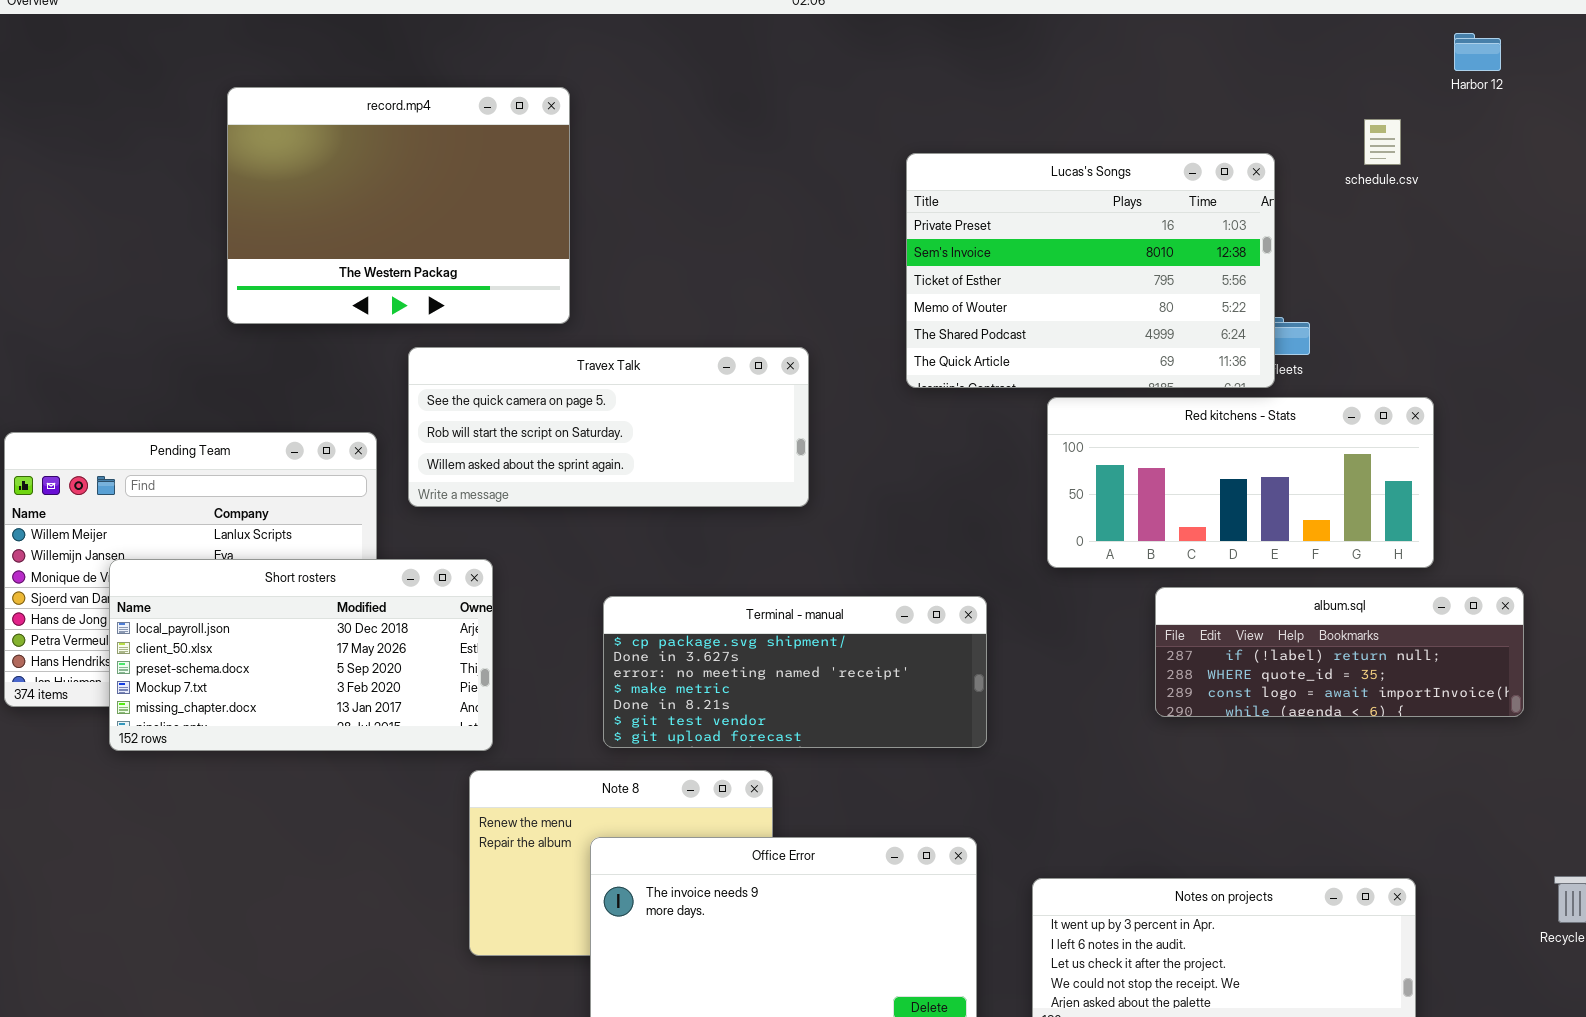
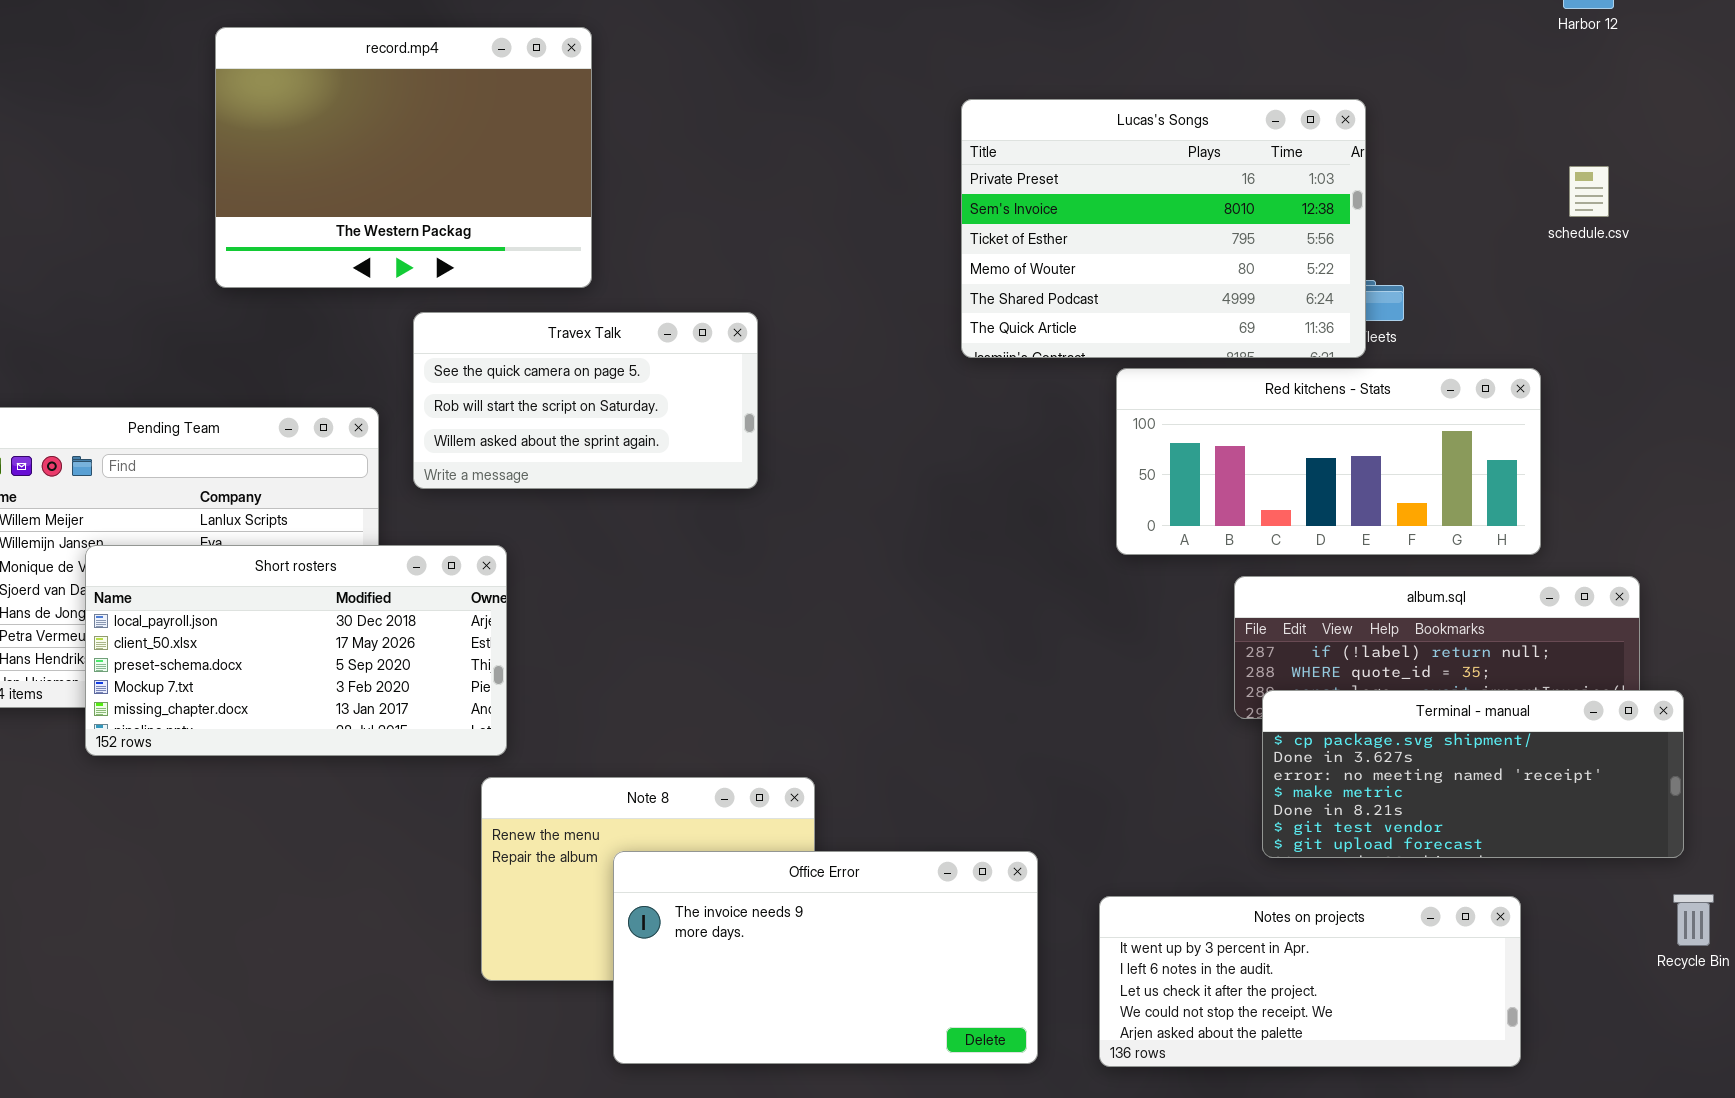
schedule.csv: [1364,119,1401,165] -> [1569,166,1609,217], moved
Travex Talk: [408,347,809,507] -> [413,312,758,489], resized
Terminal - manual: [603,596,987,748] -> [1262,690,1684,858], moved

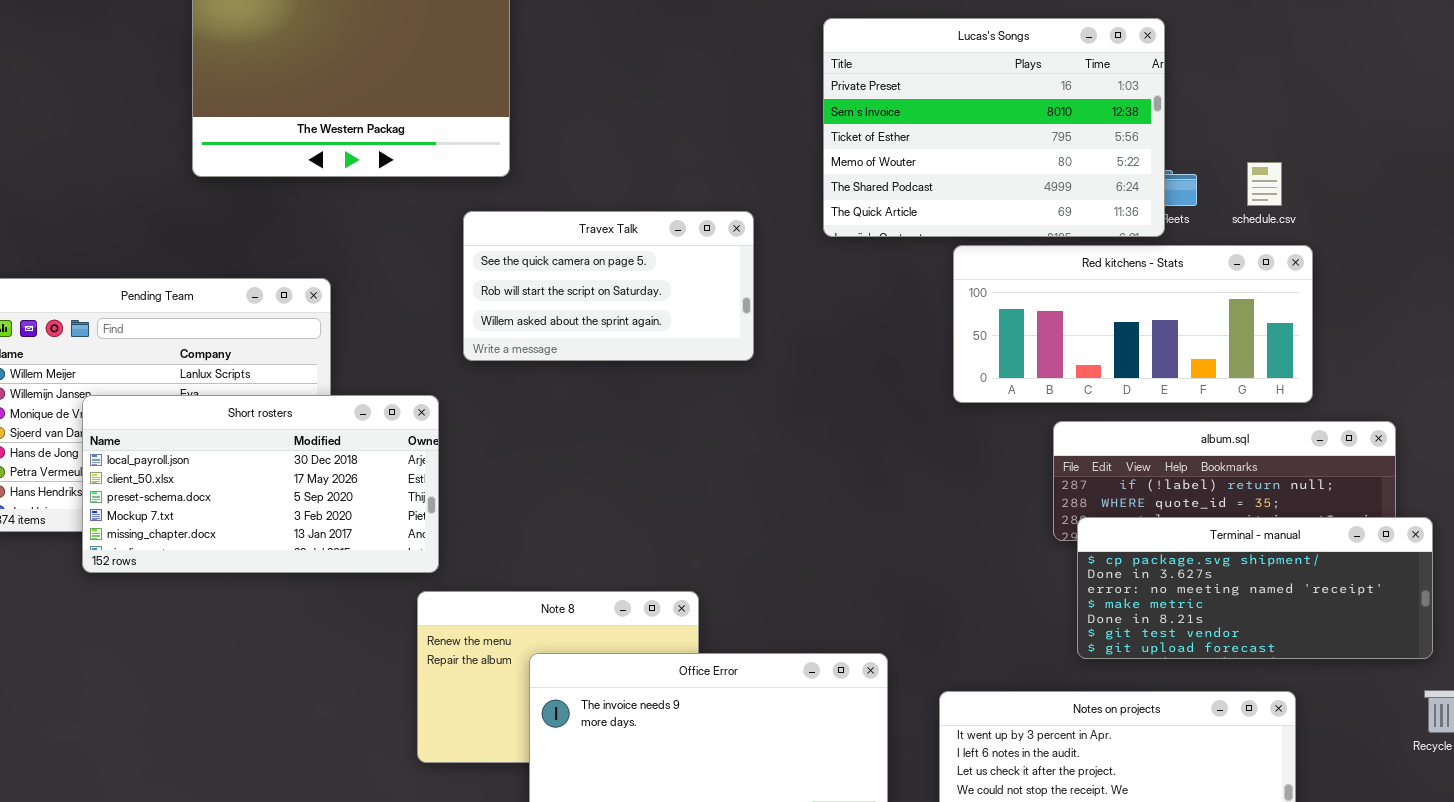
schedule.csv: [1569,166,1609,217] -> [1247,162,1282,206], moved
Travex Talk: [413,312,758,489] -> [463,211,754,361], moved

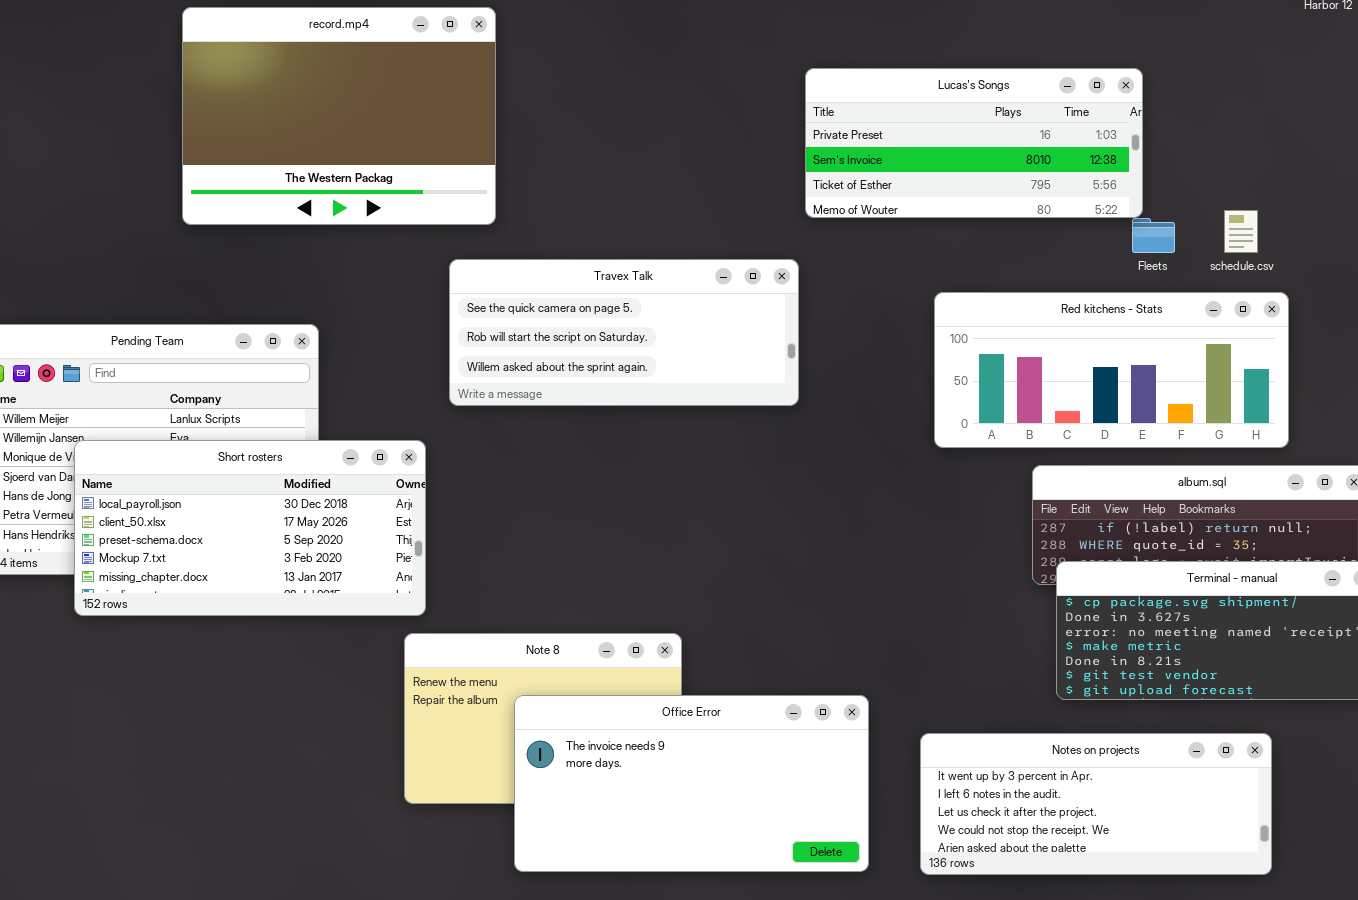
Lucas's Songs: [823,18,1165,237] -> [805,68,1143,218], resized
Travex Talk: [463,211,754,361] -> [449,259,799,406], resized

